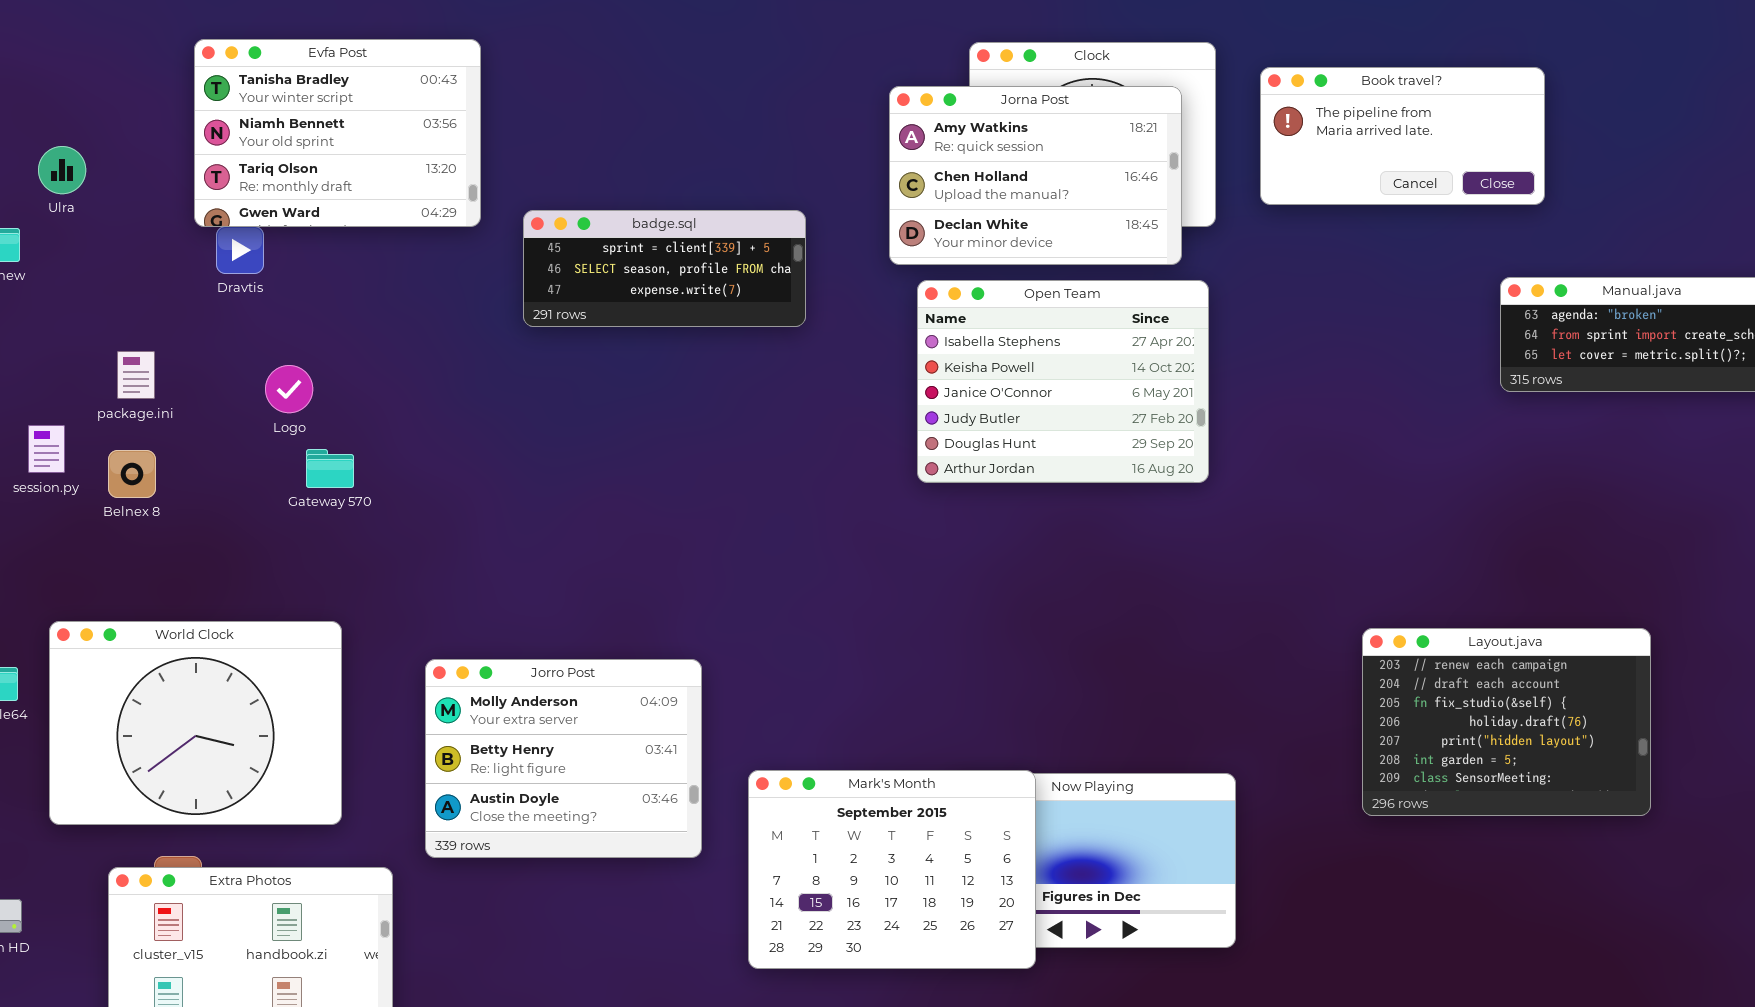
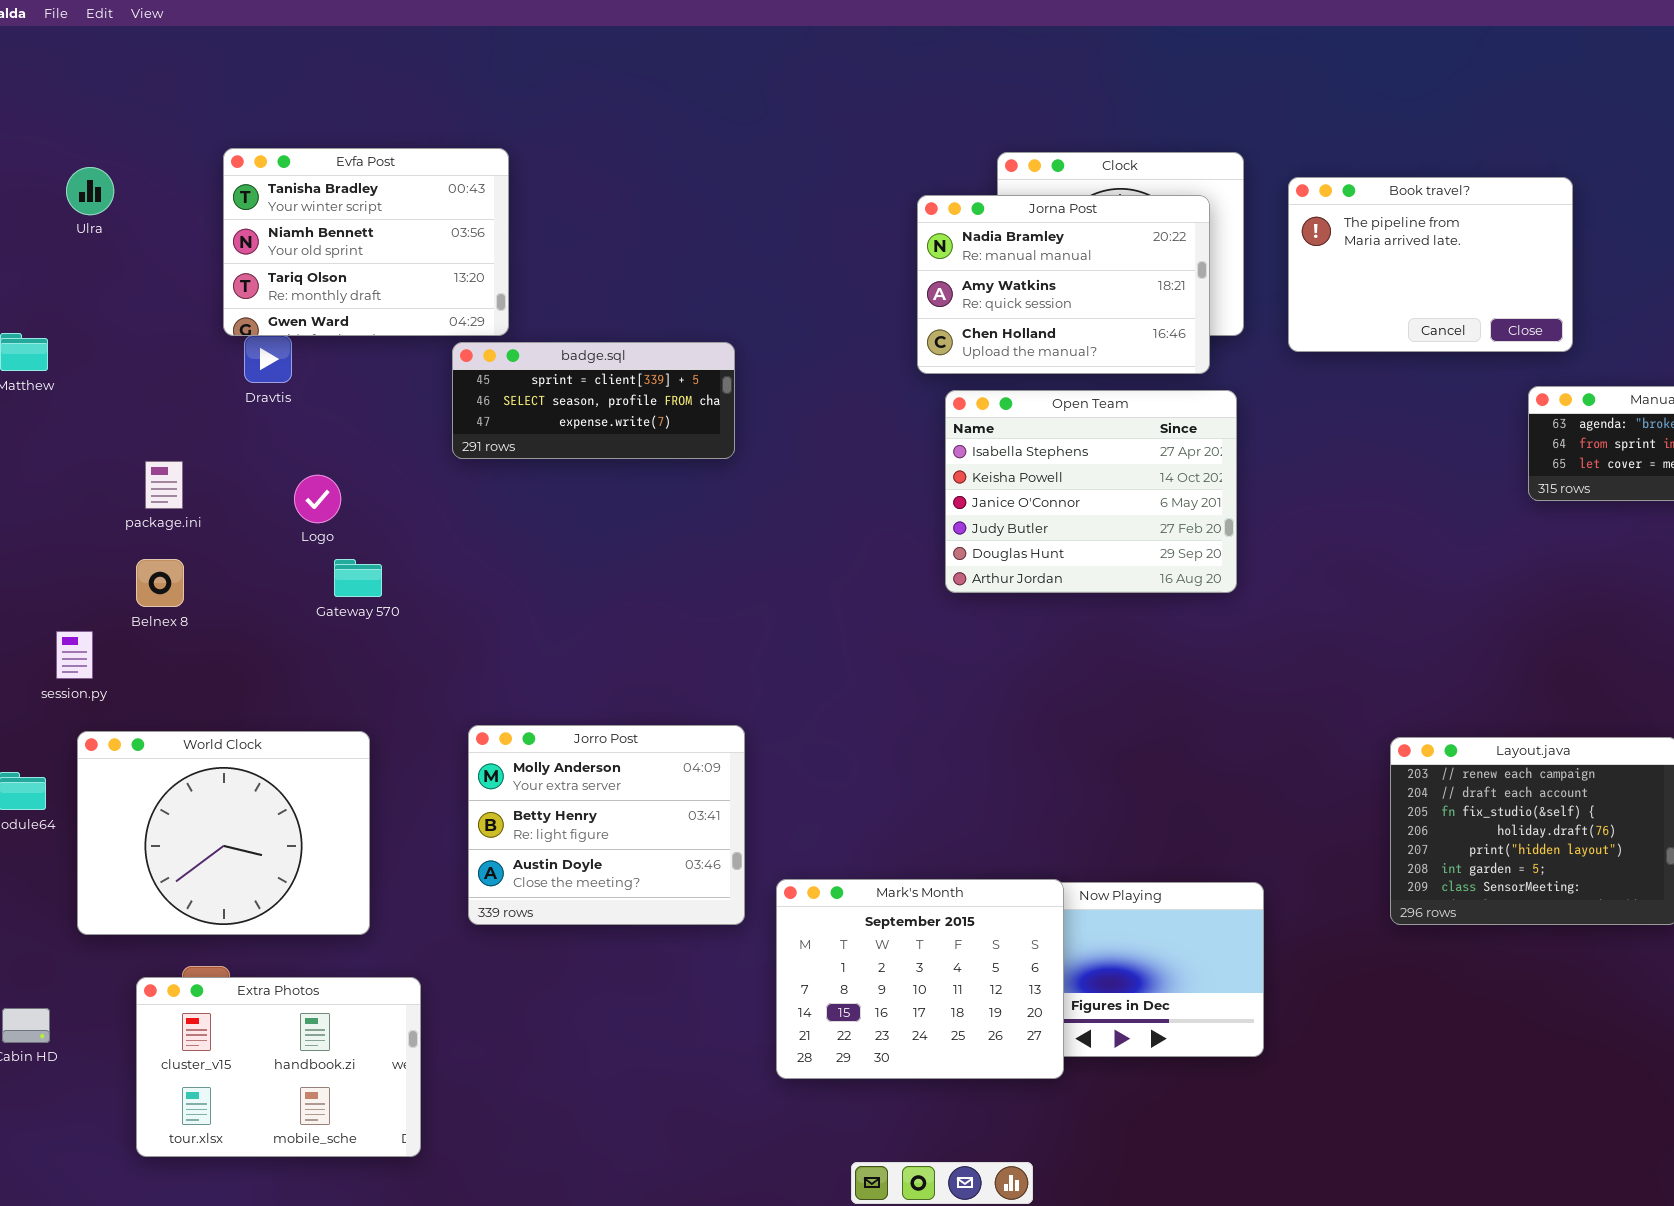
Book travel?: [1260,67,1545,205] -> [1288,177,1573,352], resized
Jorna Post: [889,86,1182,265] -> [917,195,1210,374], scrolled up 1 row
Ulra: [38,146,86,194] -> [66,167,114,215], moved
badge.sql: [523,210,806,327] -> [452,342,735,459], moved
session.py: [28,425,65,473] -> [56,631,93,679], moved
Jorro Post: [425,659,702,858] -> [468,725,745,925], moved

